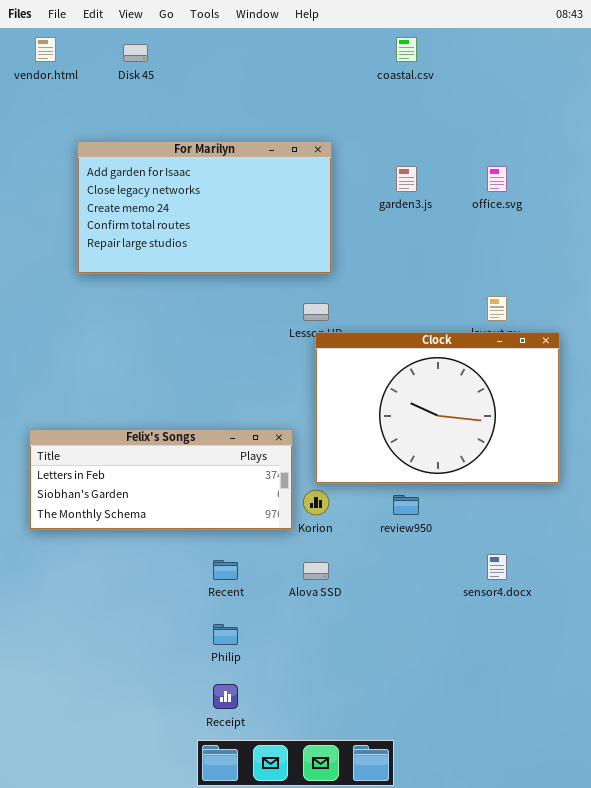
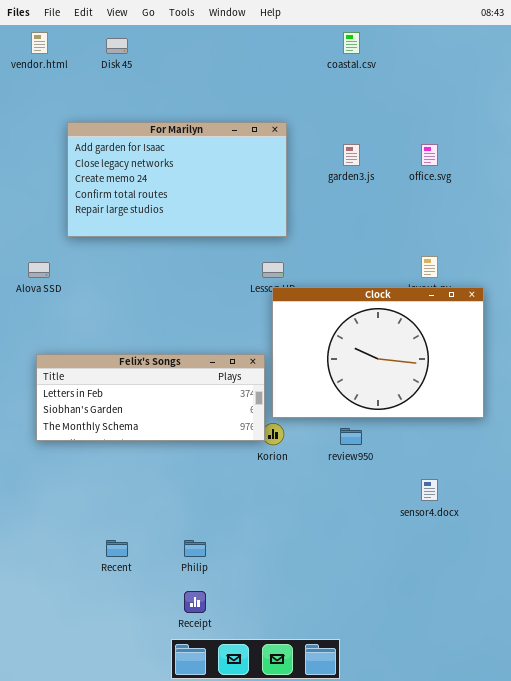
Felix's Songs: [29,429,293,530] -> [36,354,265,441], moved
Recent: [213,560,238,580] -> [106,540,128,557], moved
Alova SSD: [303,562,329,580] -> [28,262,50,278], moved

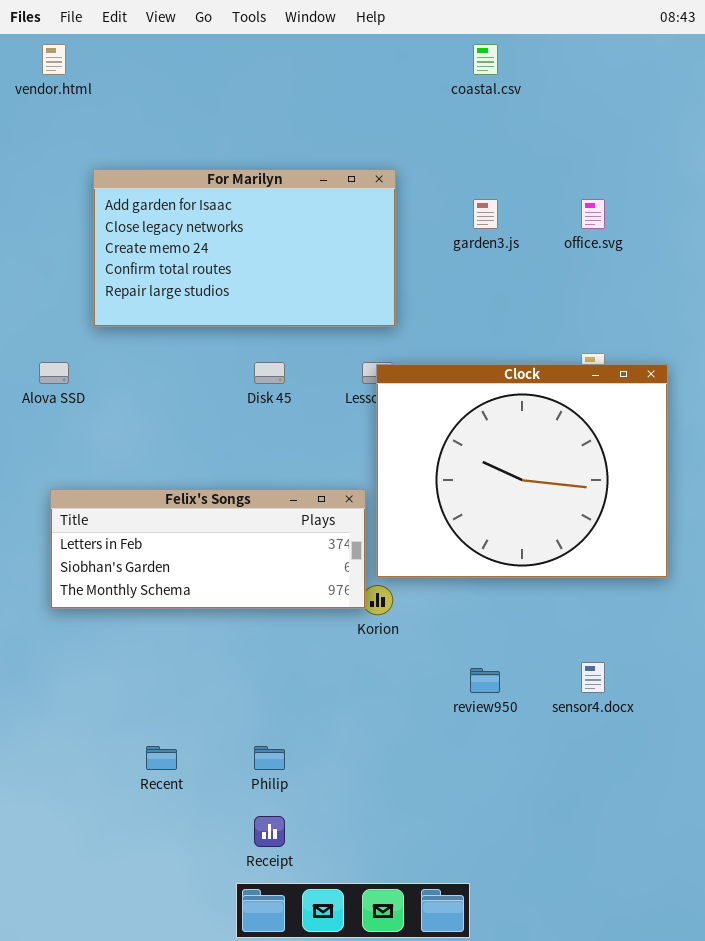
Disk 45: [106,38,128,54] -> [254,362,285,384], moved
Clock: [272,287,484,418] -> [376,364,668,578], resized
review950: [340,428,362,445] -> [470,668,500,693], moved

